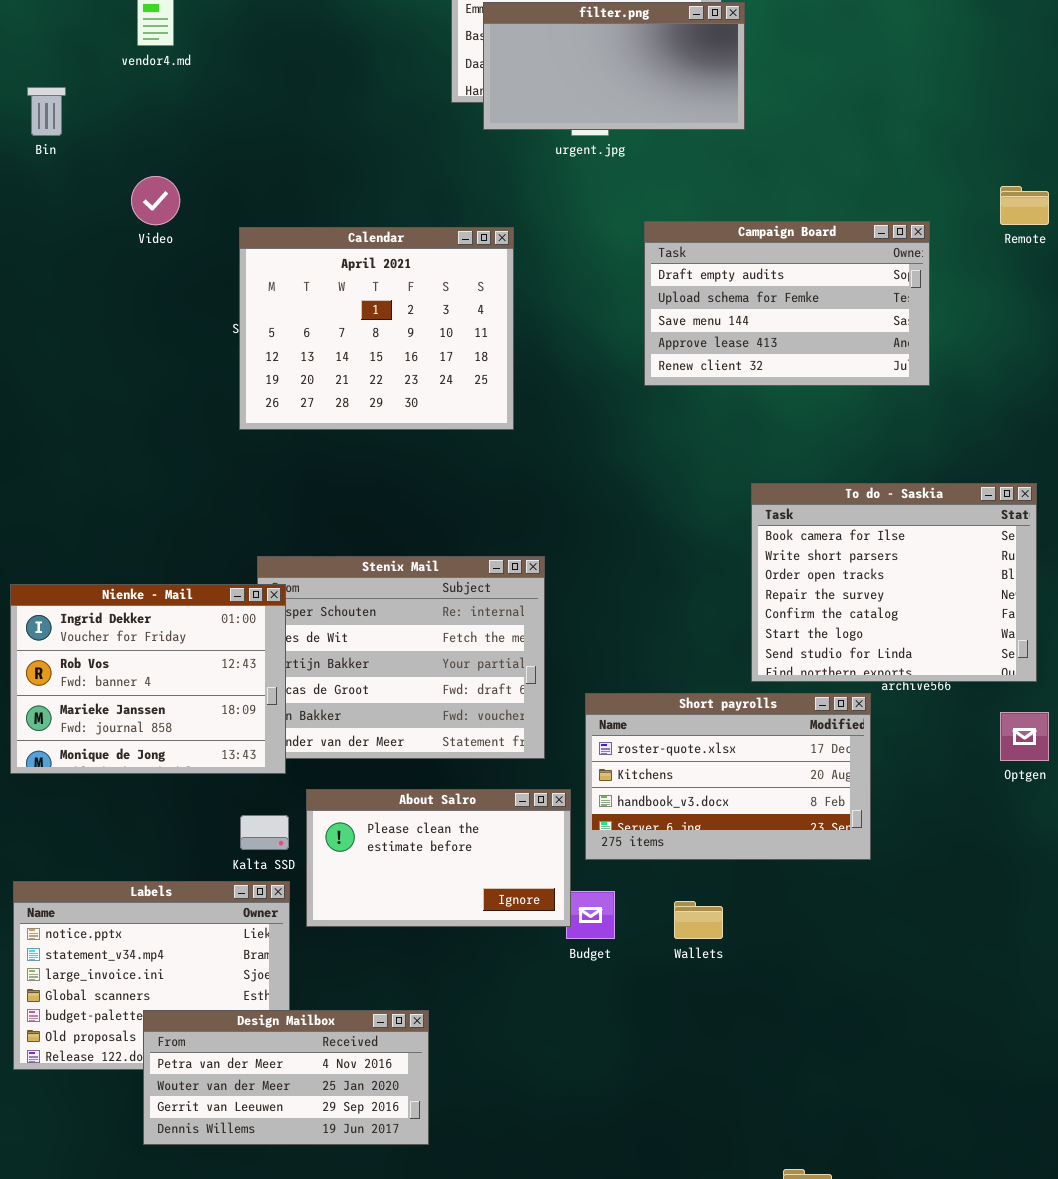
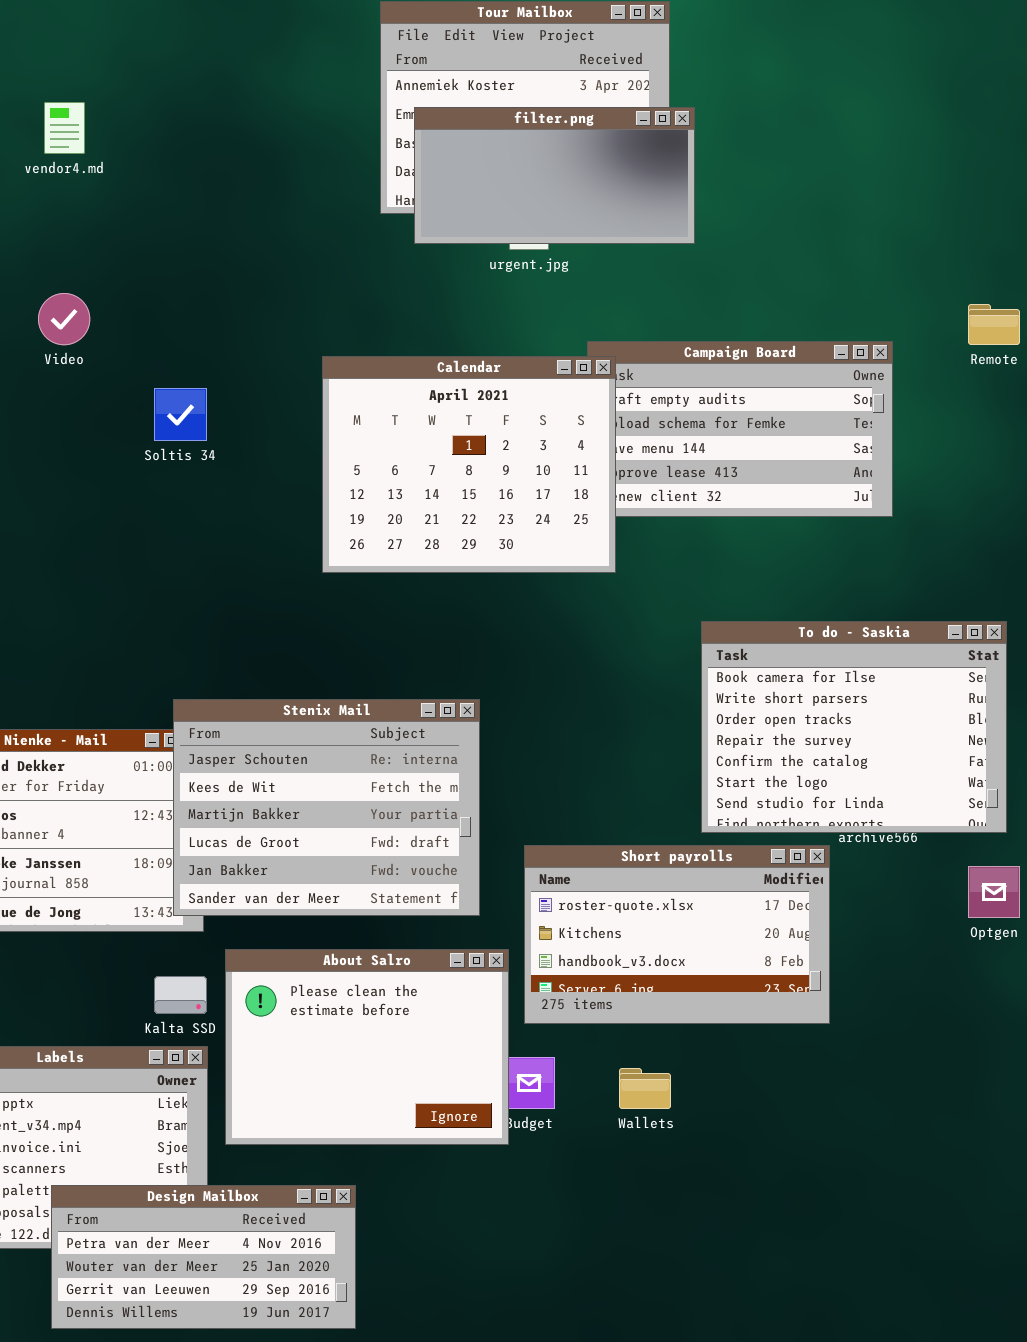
Calendar: [239,227,514,430] -> [322,356,616,573], moved
Stenix Mail: [257,556,545,759] -> [173,699,480,916], raised
About Salro: [306,789,571,927] -> [225,949,509,1145], resized

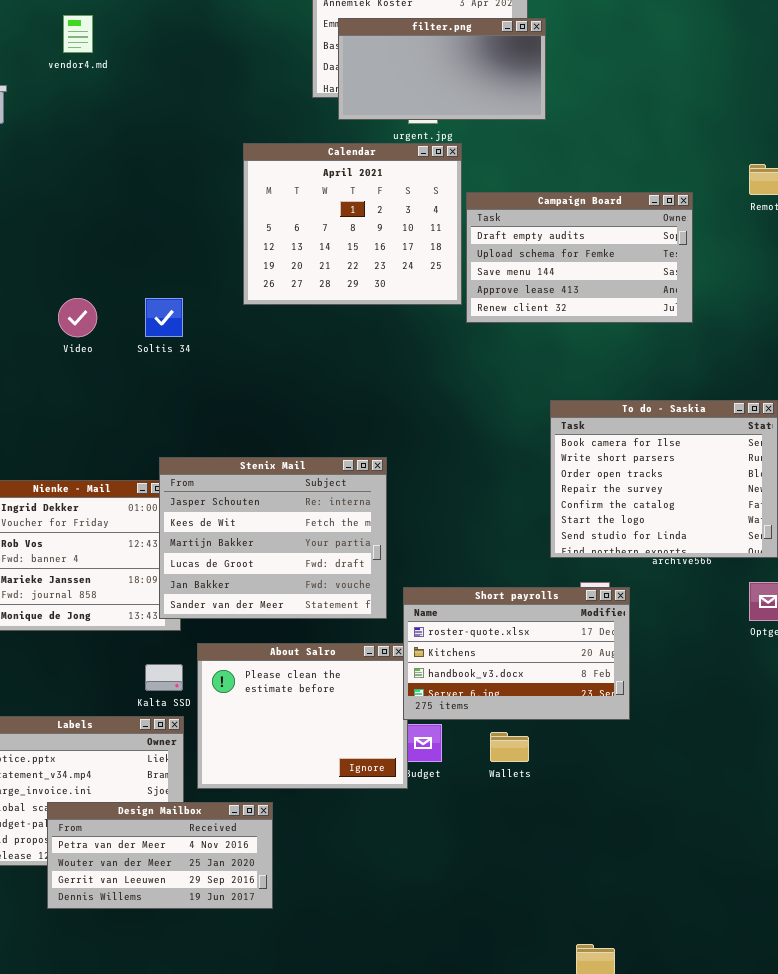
Video: [38,293,90,345] -> [58,298,97,337], moved
Calendar: [322,356,616,573] -> [243,143,462,305], moved
Soltis 34: [154,388,207,441] -> [145,298,183,337], moved
Short payrolls: [524,845,830,1024] -> [403,587,630,720], moved
Design Mailbox: [51,1185,356,1329] -> [47,802,273,909], moved

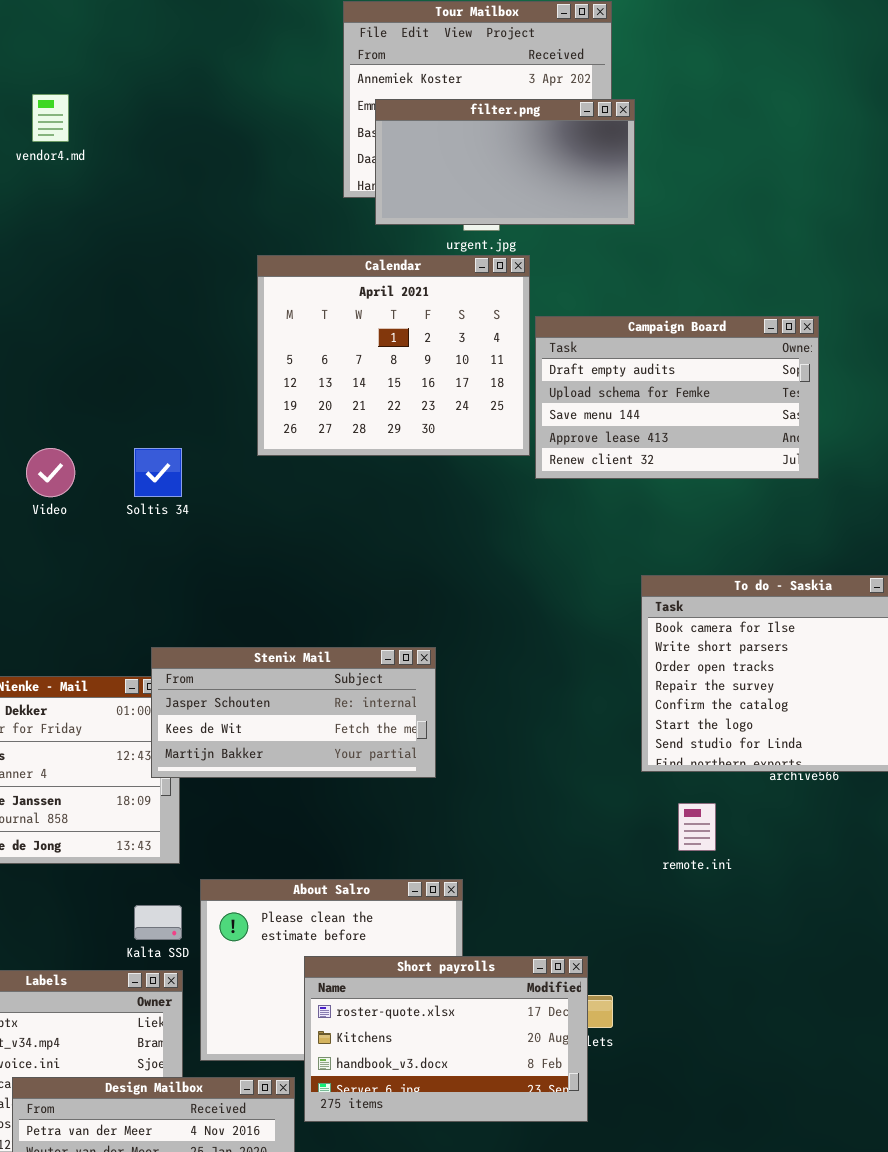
Stenix Mail: [159,457,387,619] -> [151,647,436,778], resized
Short payrolls: [403,587,630,720] -> [304,956,588,1122], moved

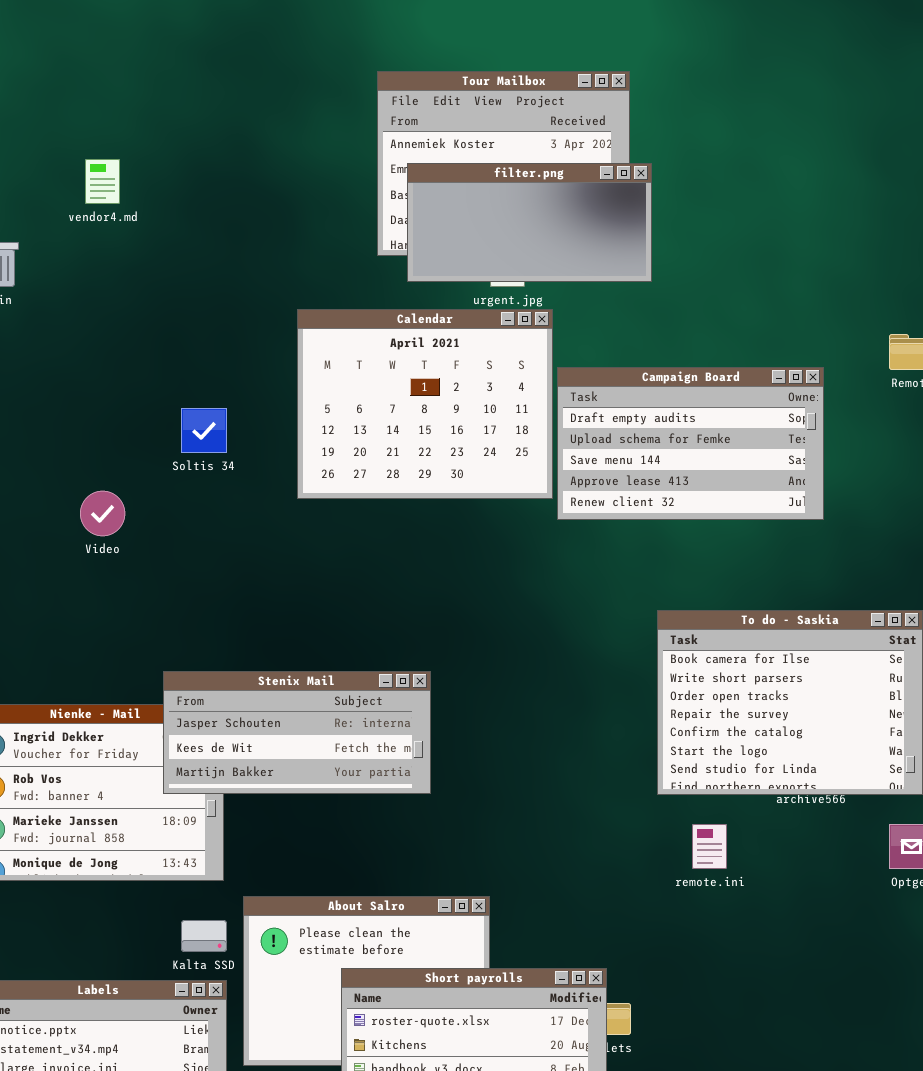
Soltis 34: [134,448,182,497] -> [181,408,227,453], moved
Stenix Mail: [151,647,436,778] -> [163,671,431,794], moved

